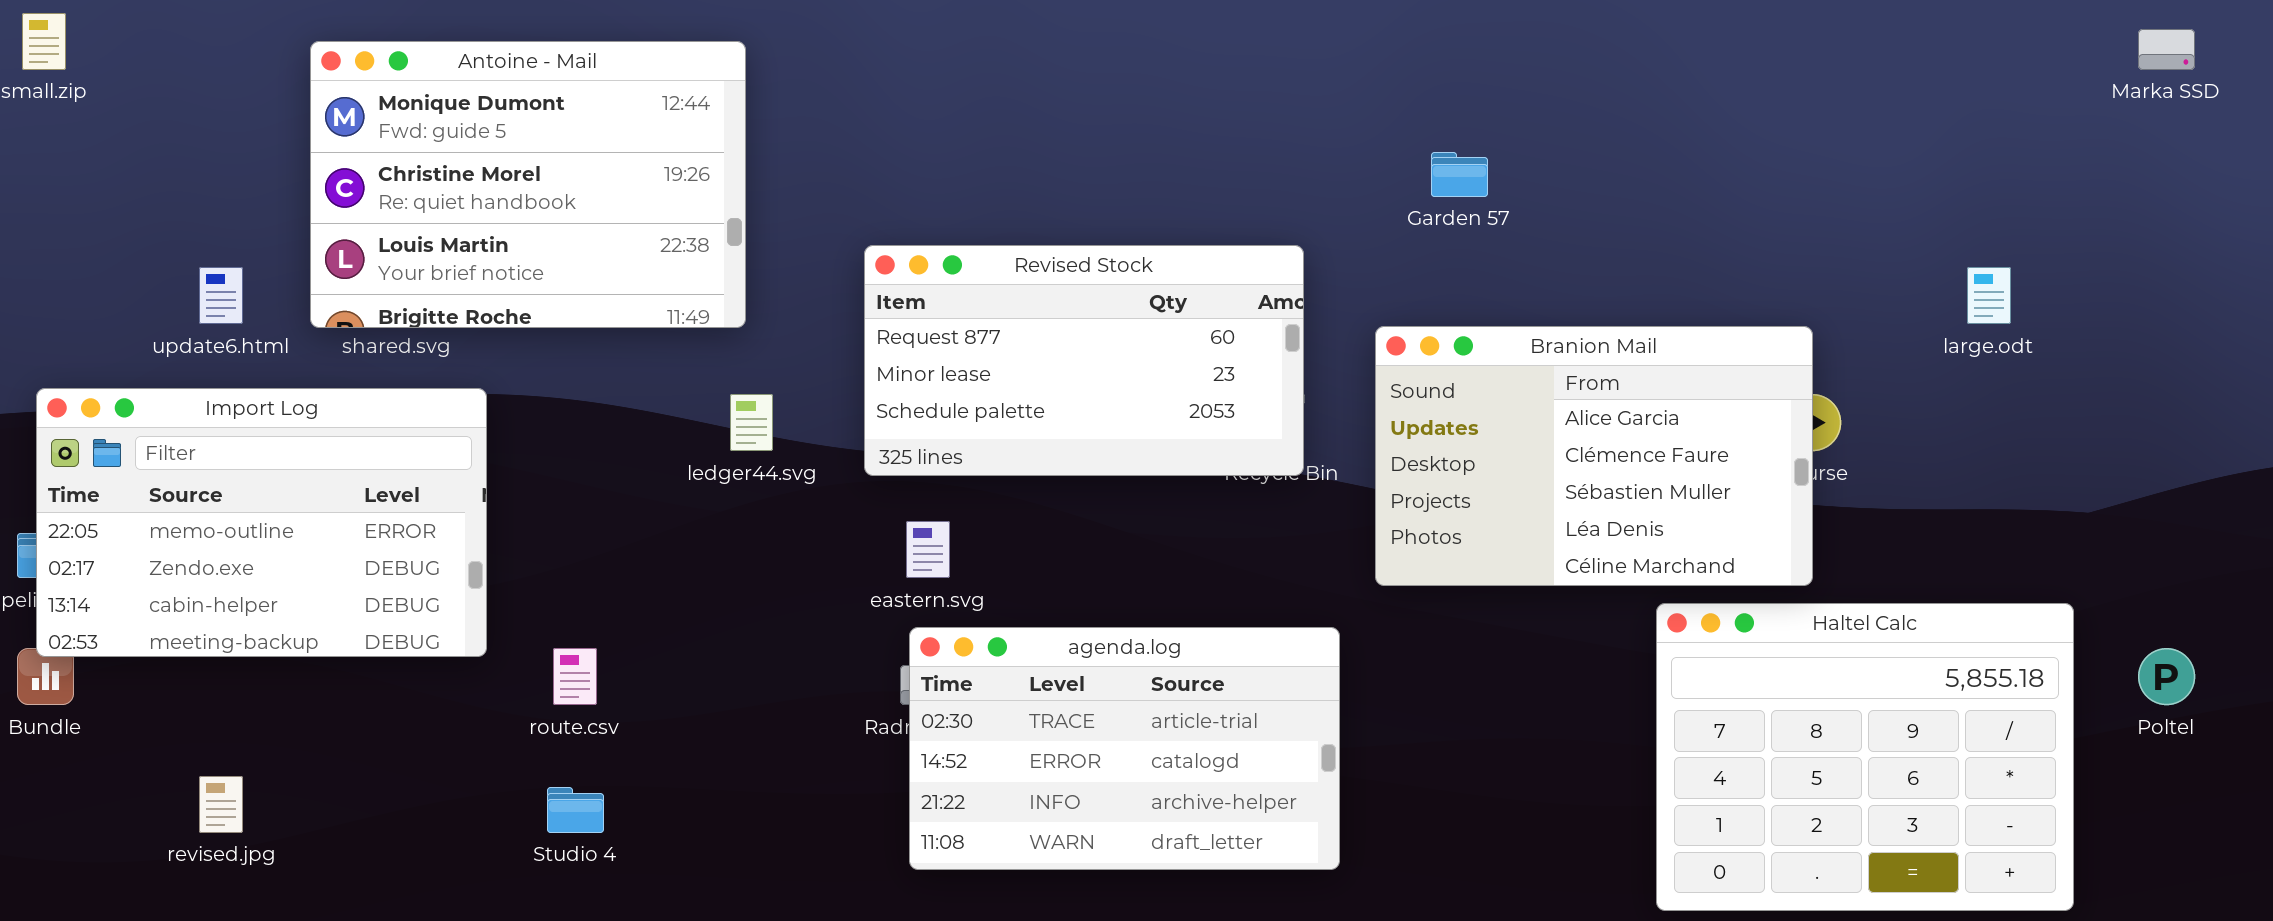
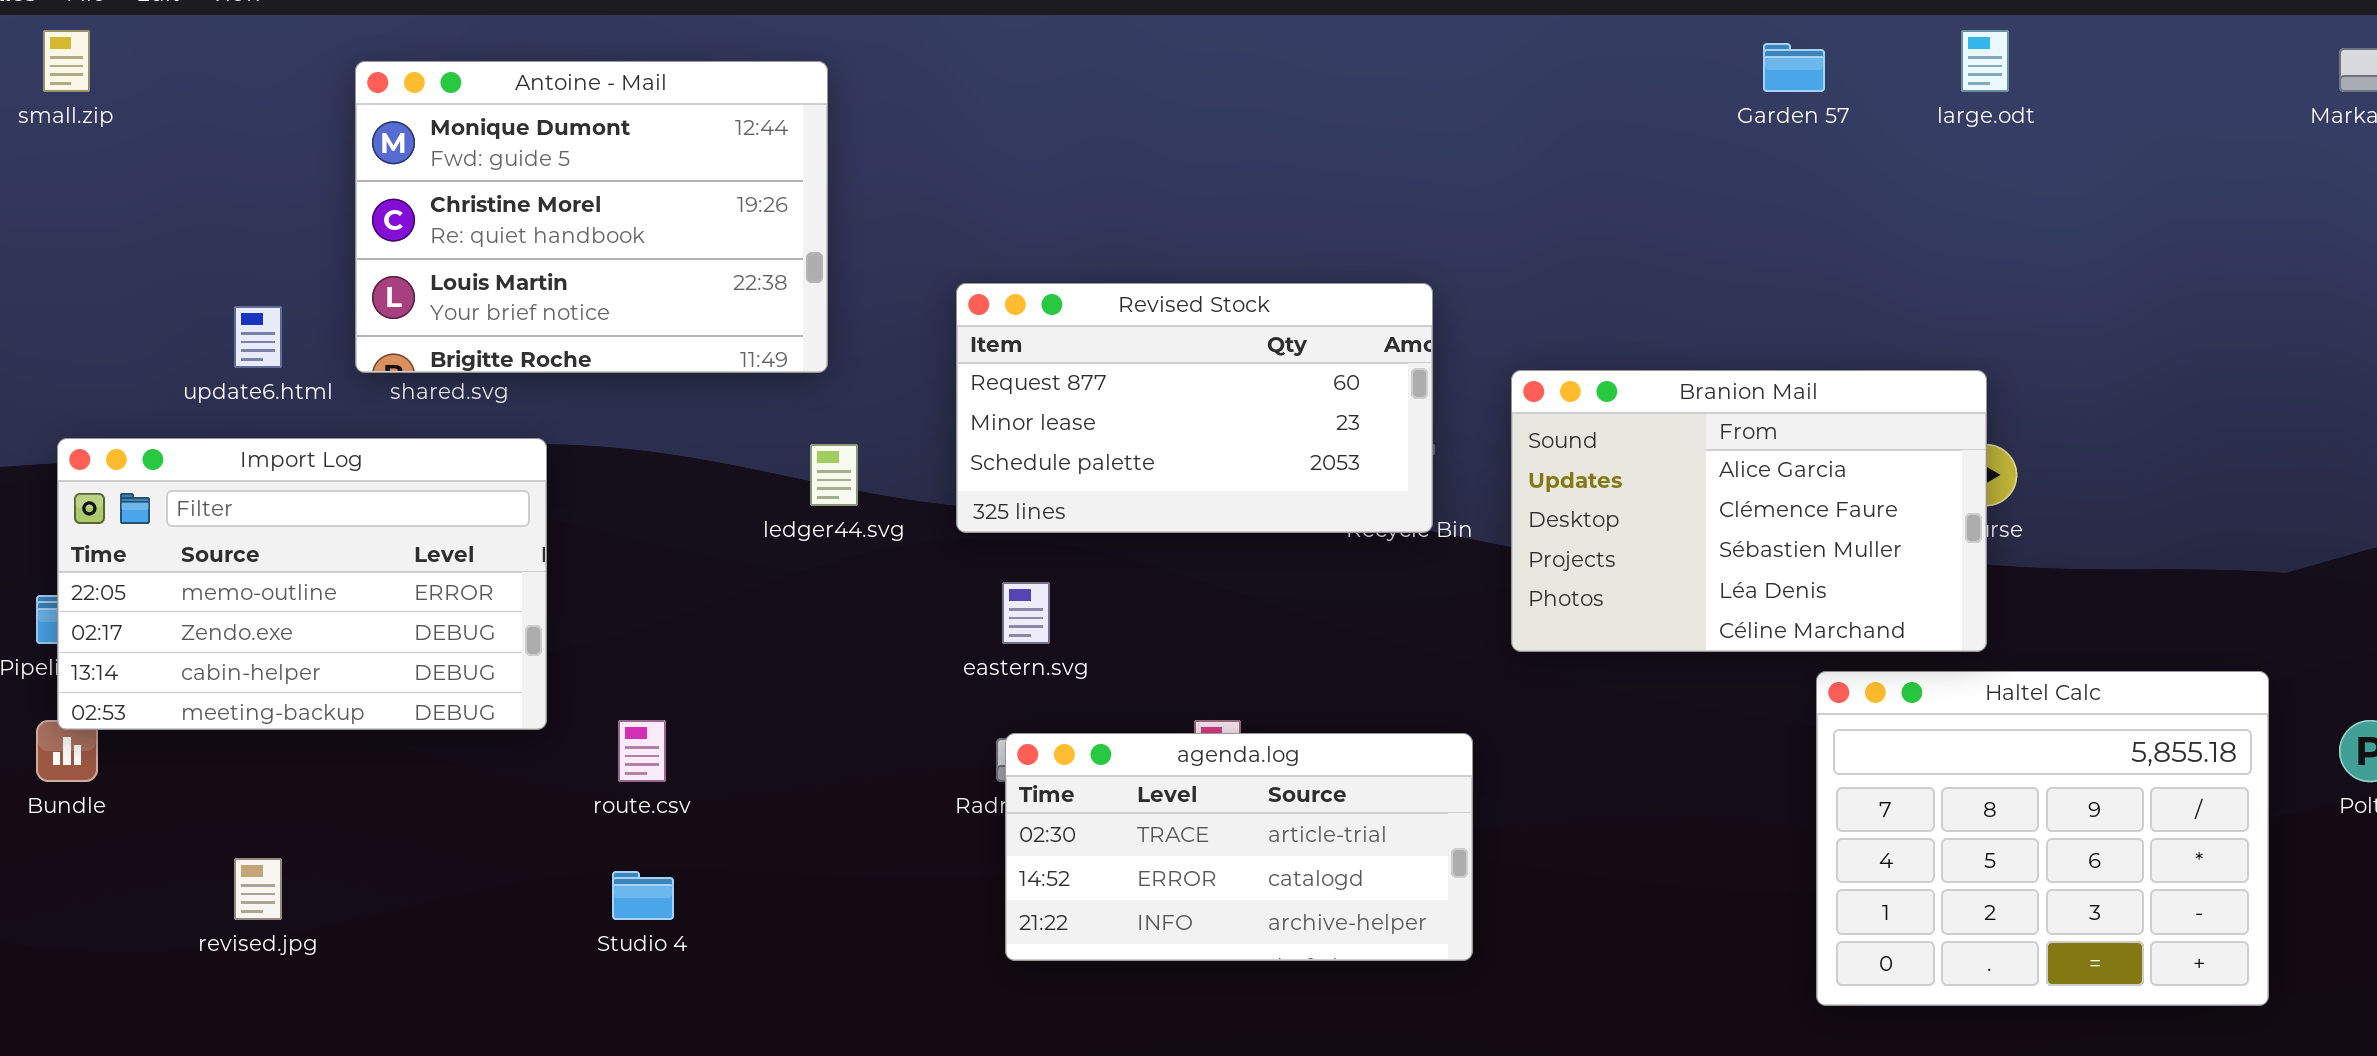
Garden 57: [1431,152,1488,197] -> [1763,43,1825,92], moved
large.odt: [1967,267,2011,324] -> [1961,30,2009,92], moved
agenda.log: [909,627,1340,870] -> [1005,733,1473,961], resized

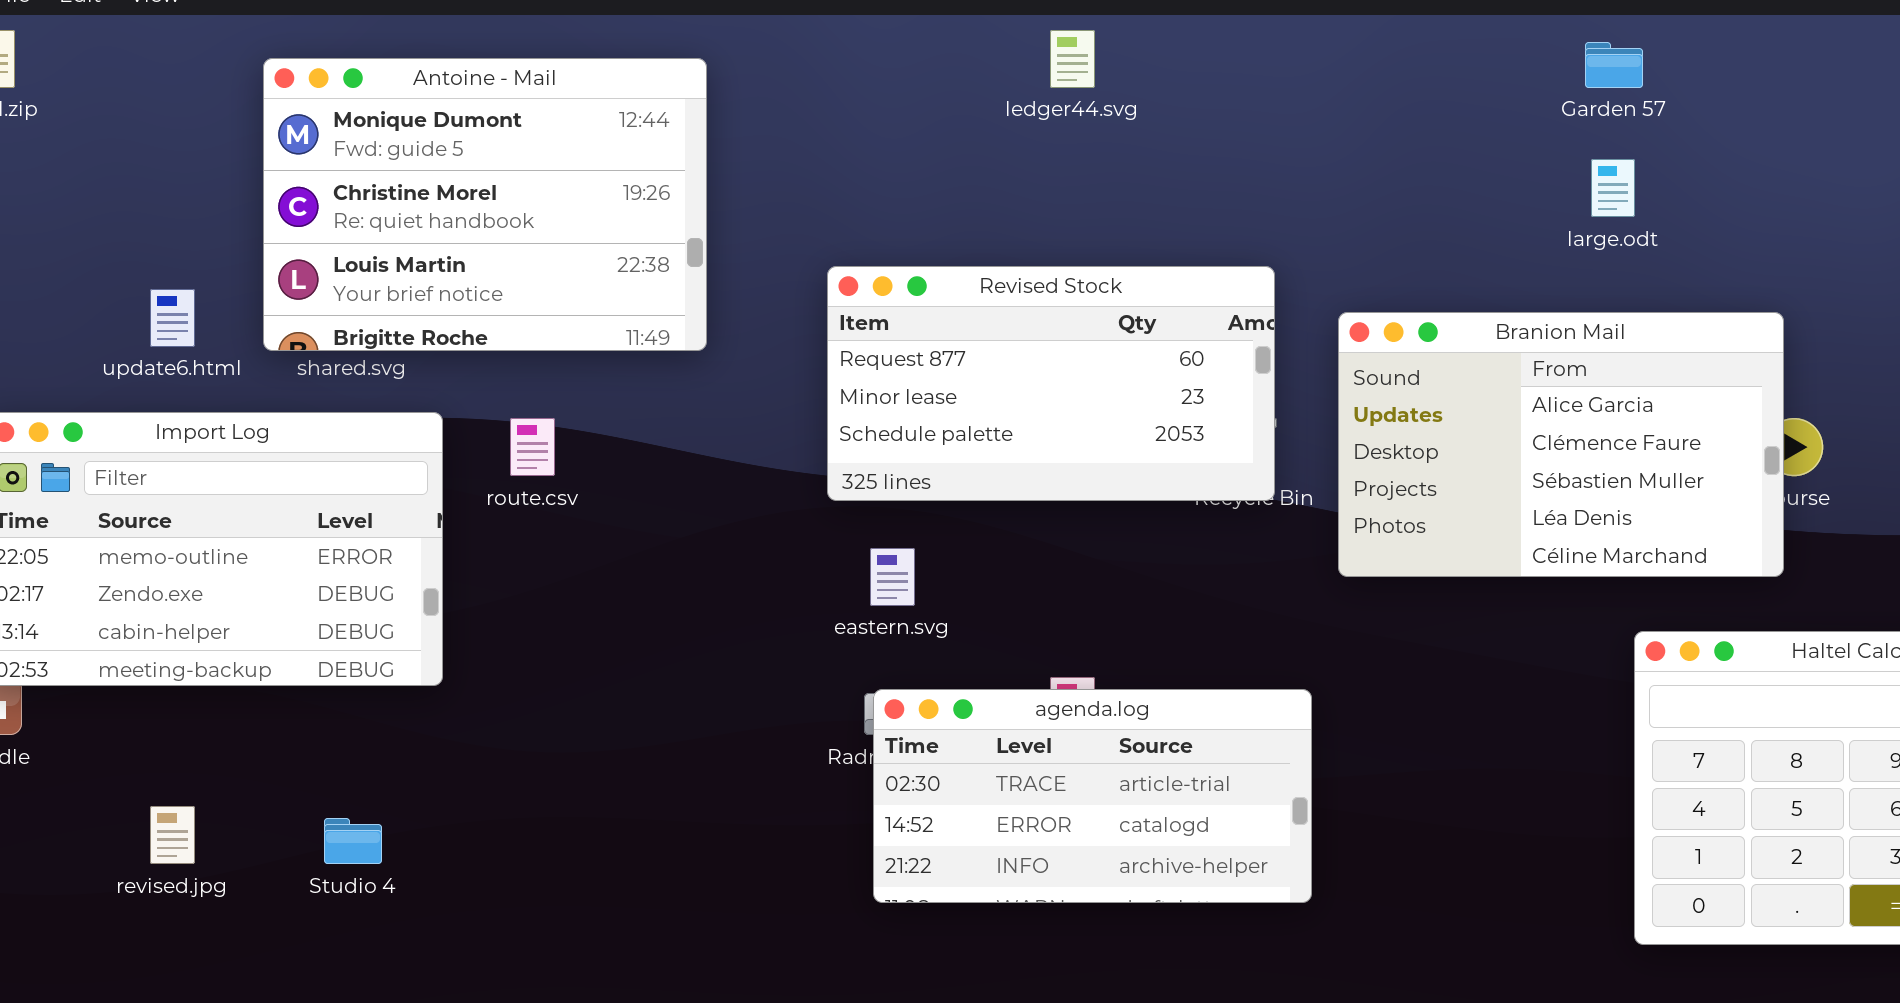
large.odt: [1961,30,2009,92] -> [1591,159,1635,217], moved
Branion Mail: [1511,370,1987,652] -> [1338,312,1784,577], moved
ledger44.svg: [810,444,858,506] -> [1050,30,1095,88], moved
route.csv: [618,720,666,782] -> [510,418,555,476], moved
Studio 4: [612,871,674,920] -> [324,818,382,864], moved

